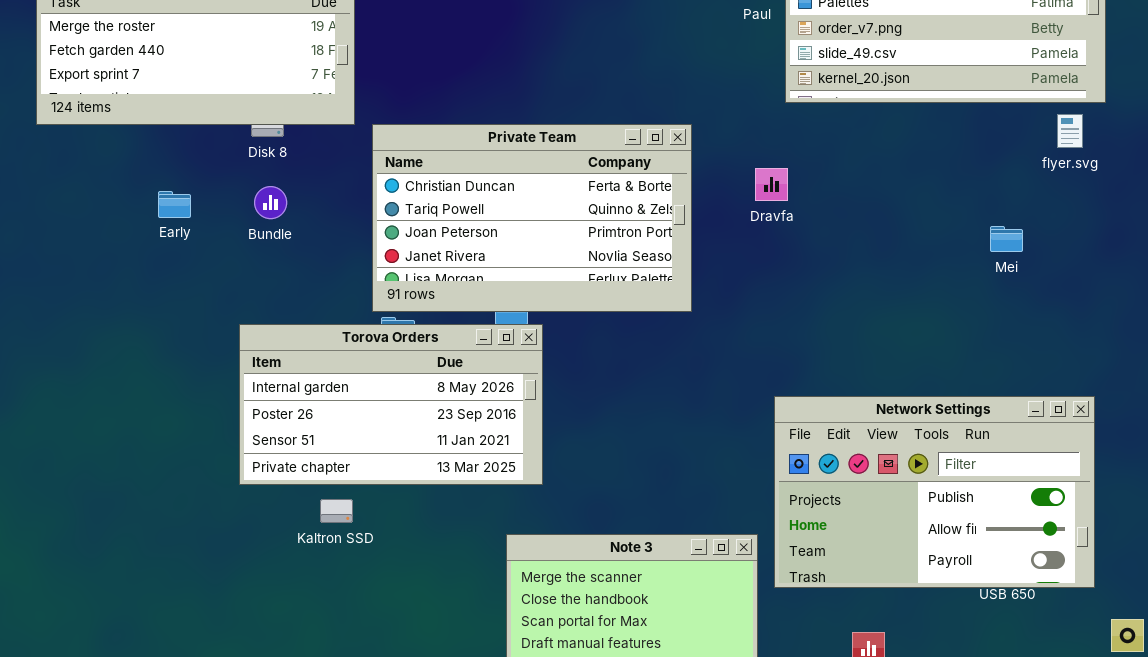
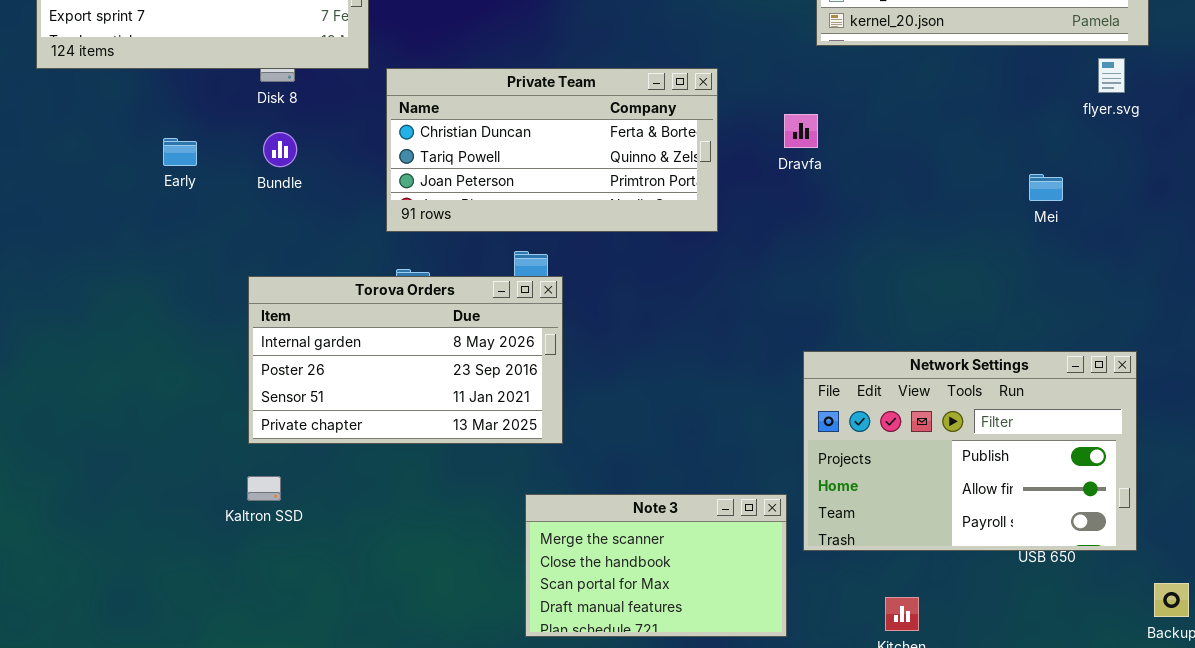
Private Team: [372,124,692,312] -> [386,68,718,232], resized
Kaltron SSD: [320,499,353,523] -> [247,476,281,501], moved

